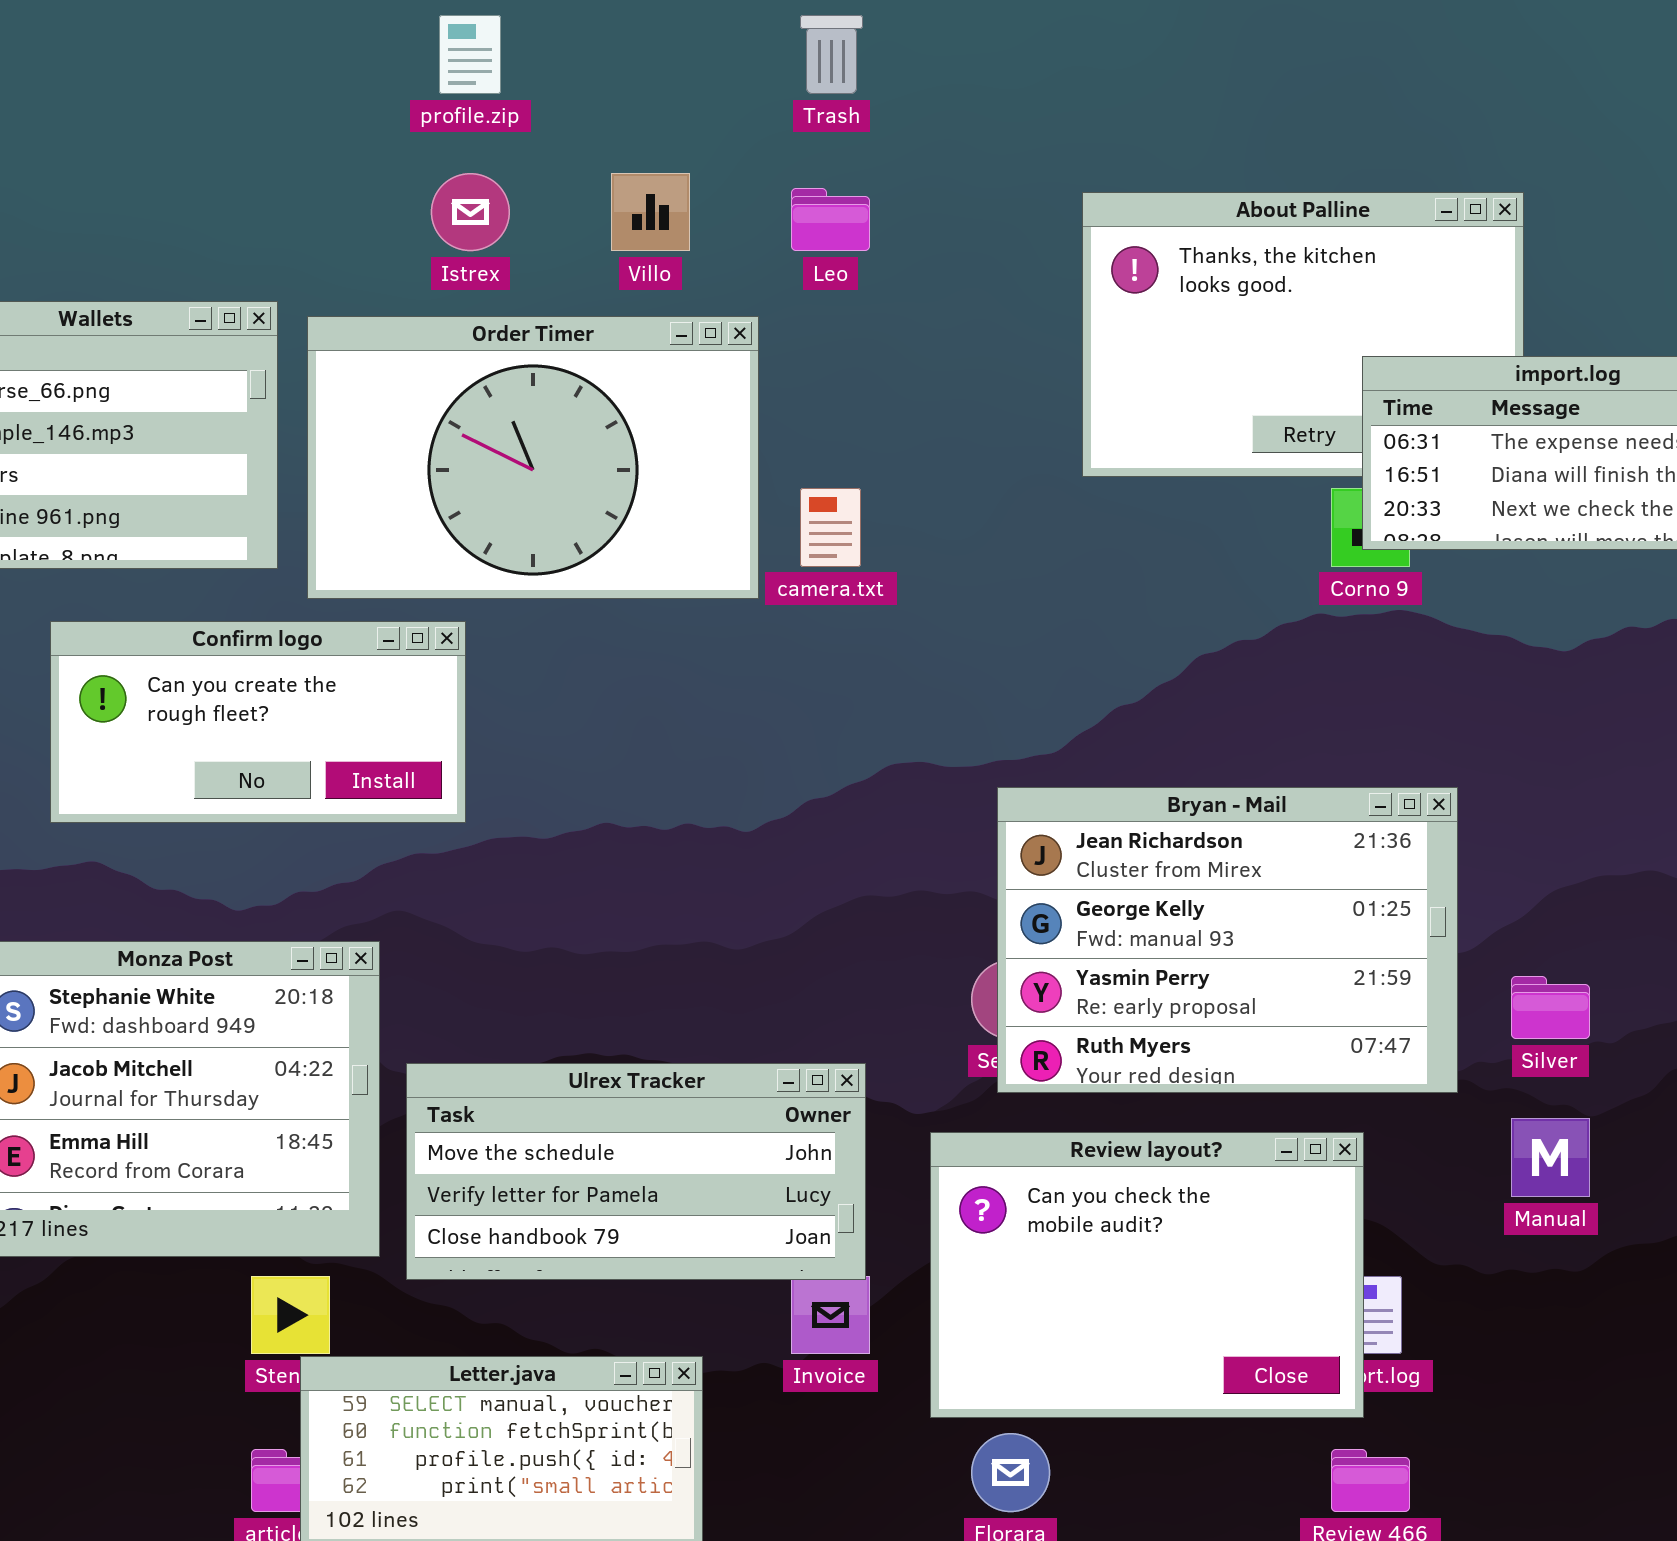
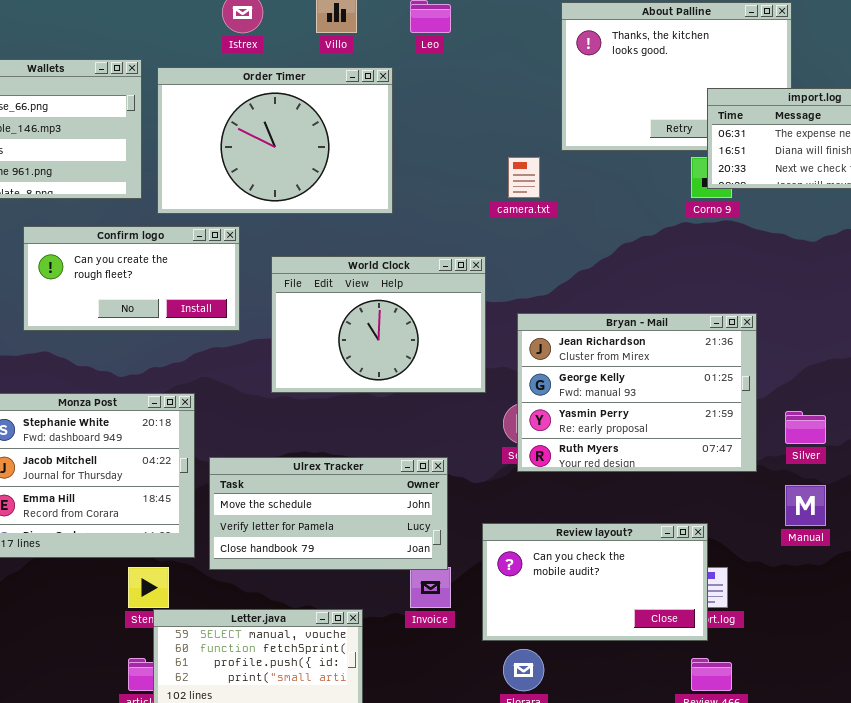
camera.txt: [800,488,861,567] -> [508,157,540,198], moved
World Clock: none -> [271,256,486,393], opened
Review layout?: [930,1132,1364,1418] -> [482,523,708,641], resized

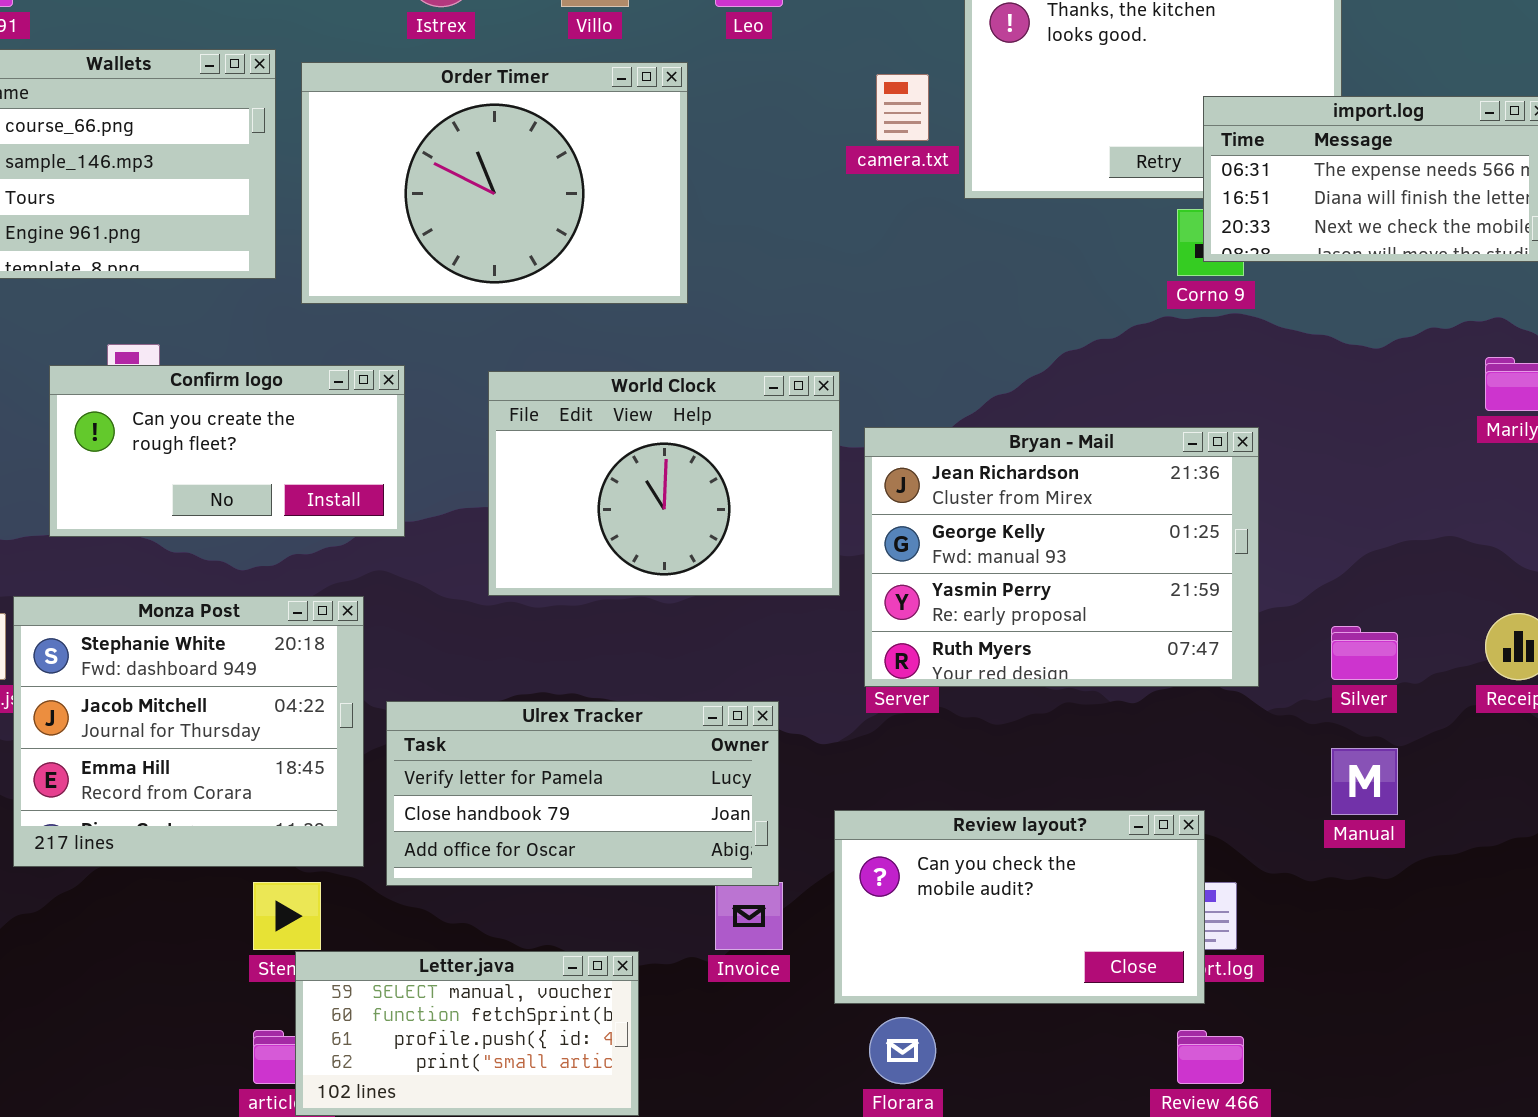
camera.txt: [508,157,540,198] -> [876,74,929,141], moved
Confirm logo: [23,226,240,331] -> [49,365,405,537], moved
Bryan - Mail: [517,313,757,472] -> [864,427,1259,687], moved
Ulrex Tracker: [209,457,448,570] -> [386,701,779,886], scrolled down 1 row

